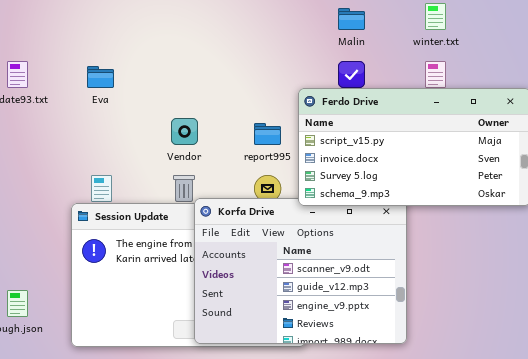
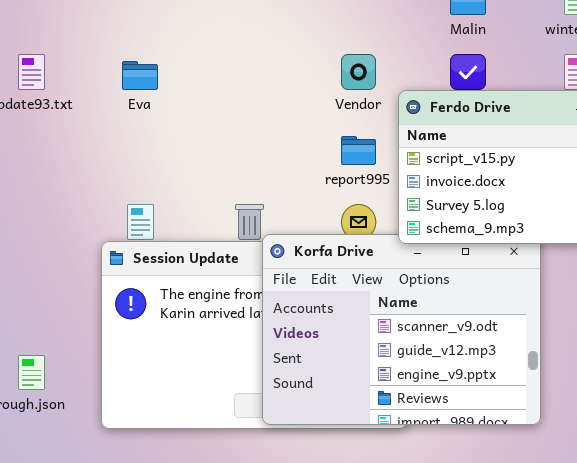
Vendor: [171,118,198,145] -> [341,54,376,90], moved

